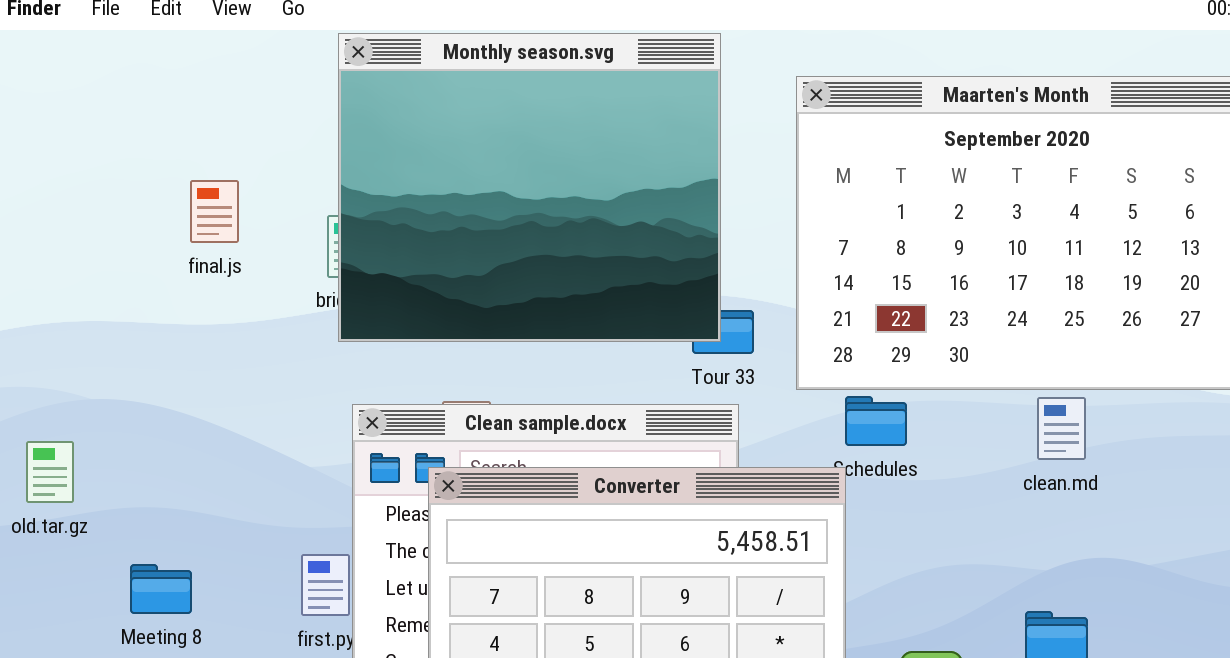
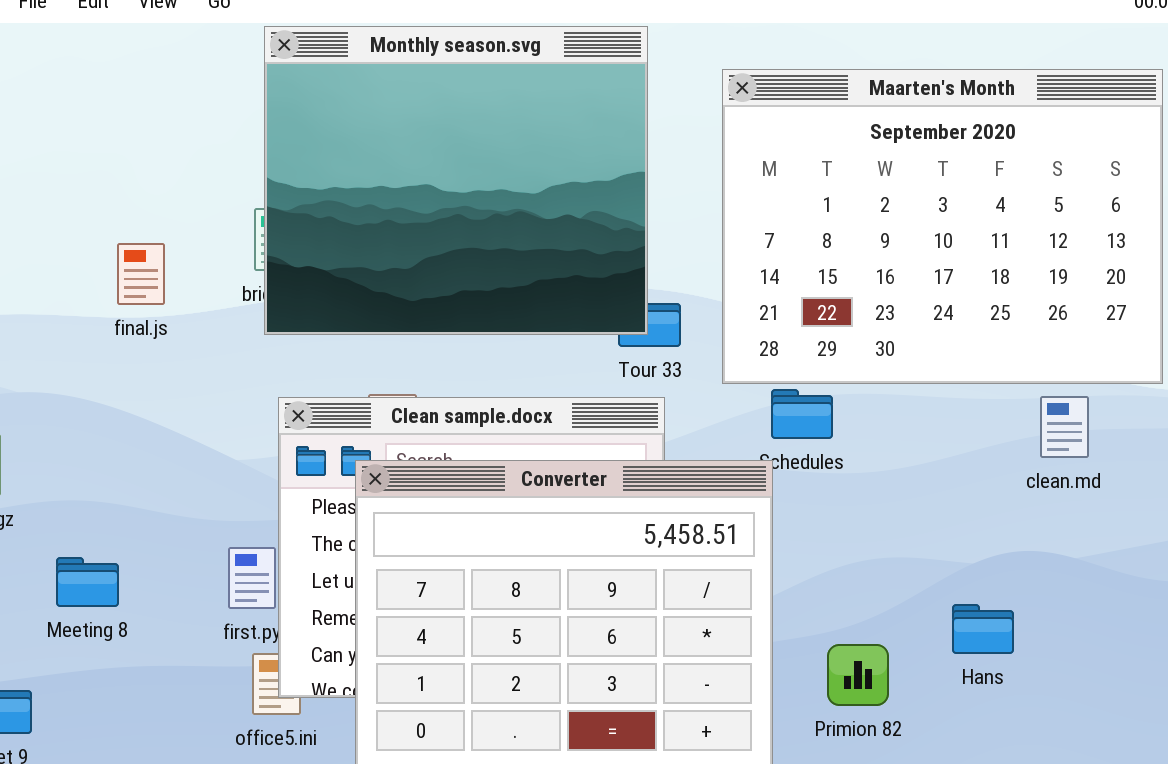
final.js: [190,180,239,243] -> [117,243,165,305], moved
clean.md: [1037,397,1086,460] -> [1040,396,1089,458], moved

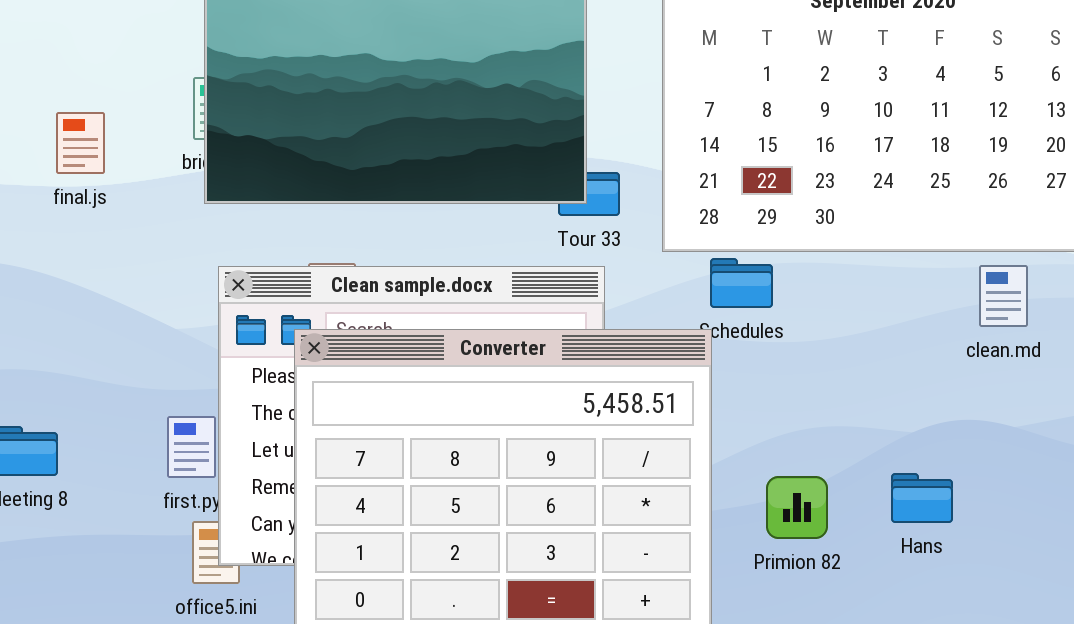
Primion 82: [827,644,889,706] -> [766,476,828,539], moved

